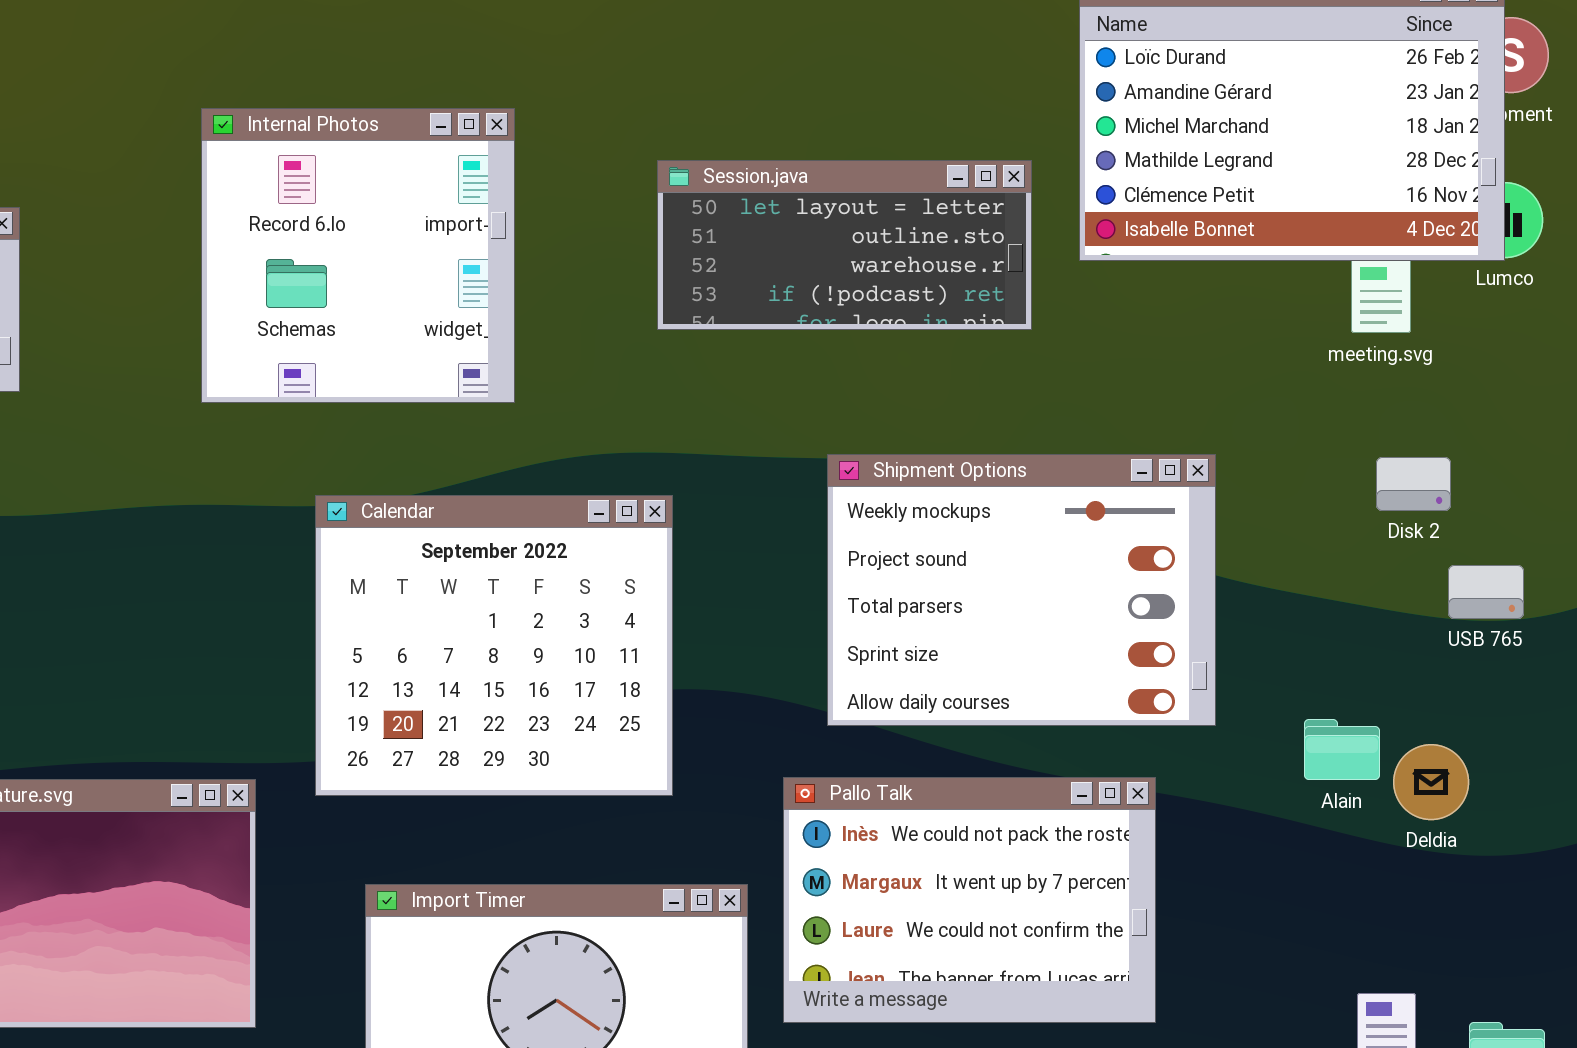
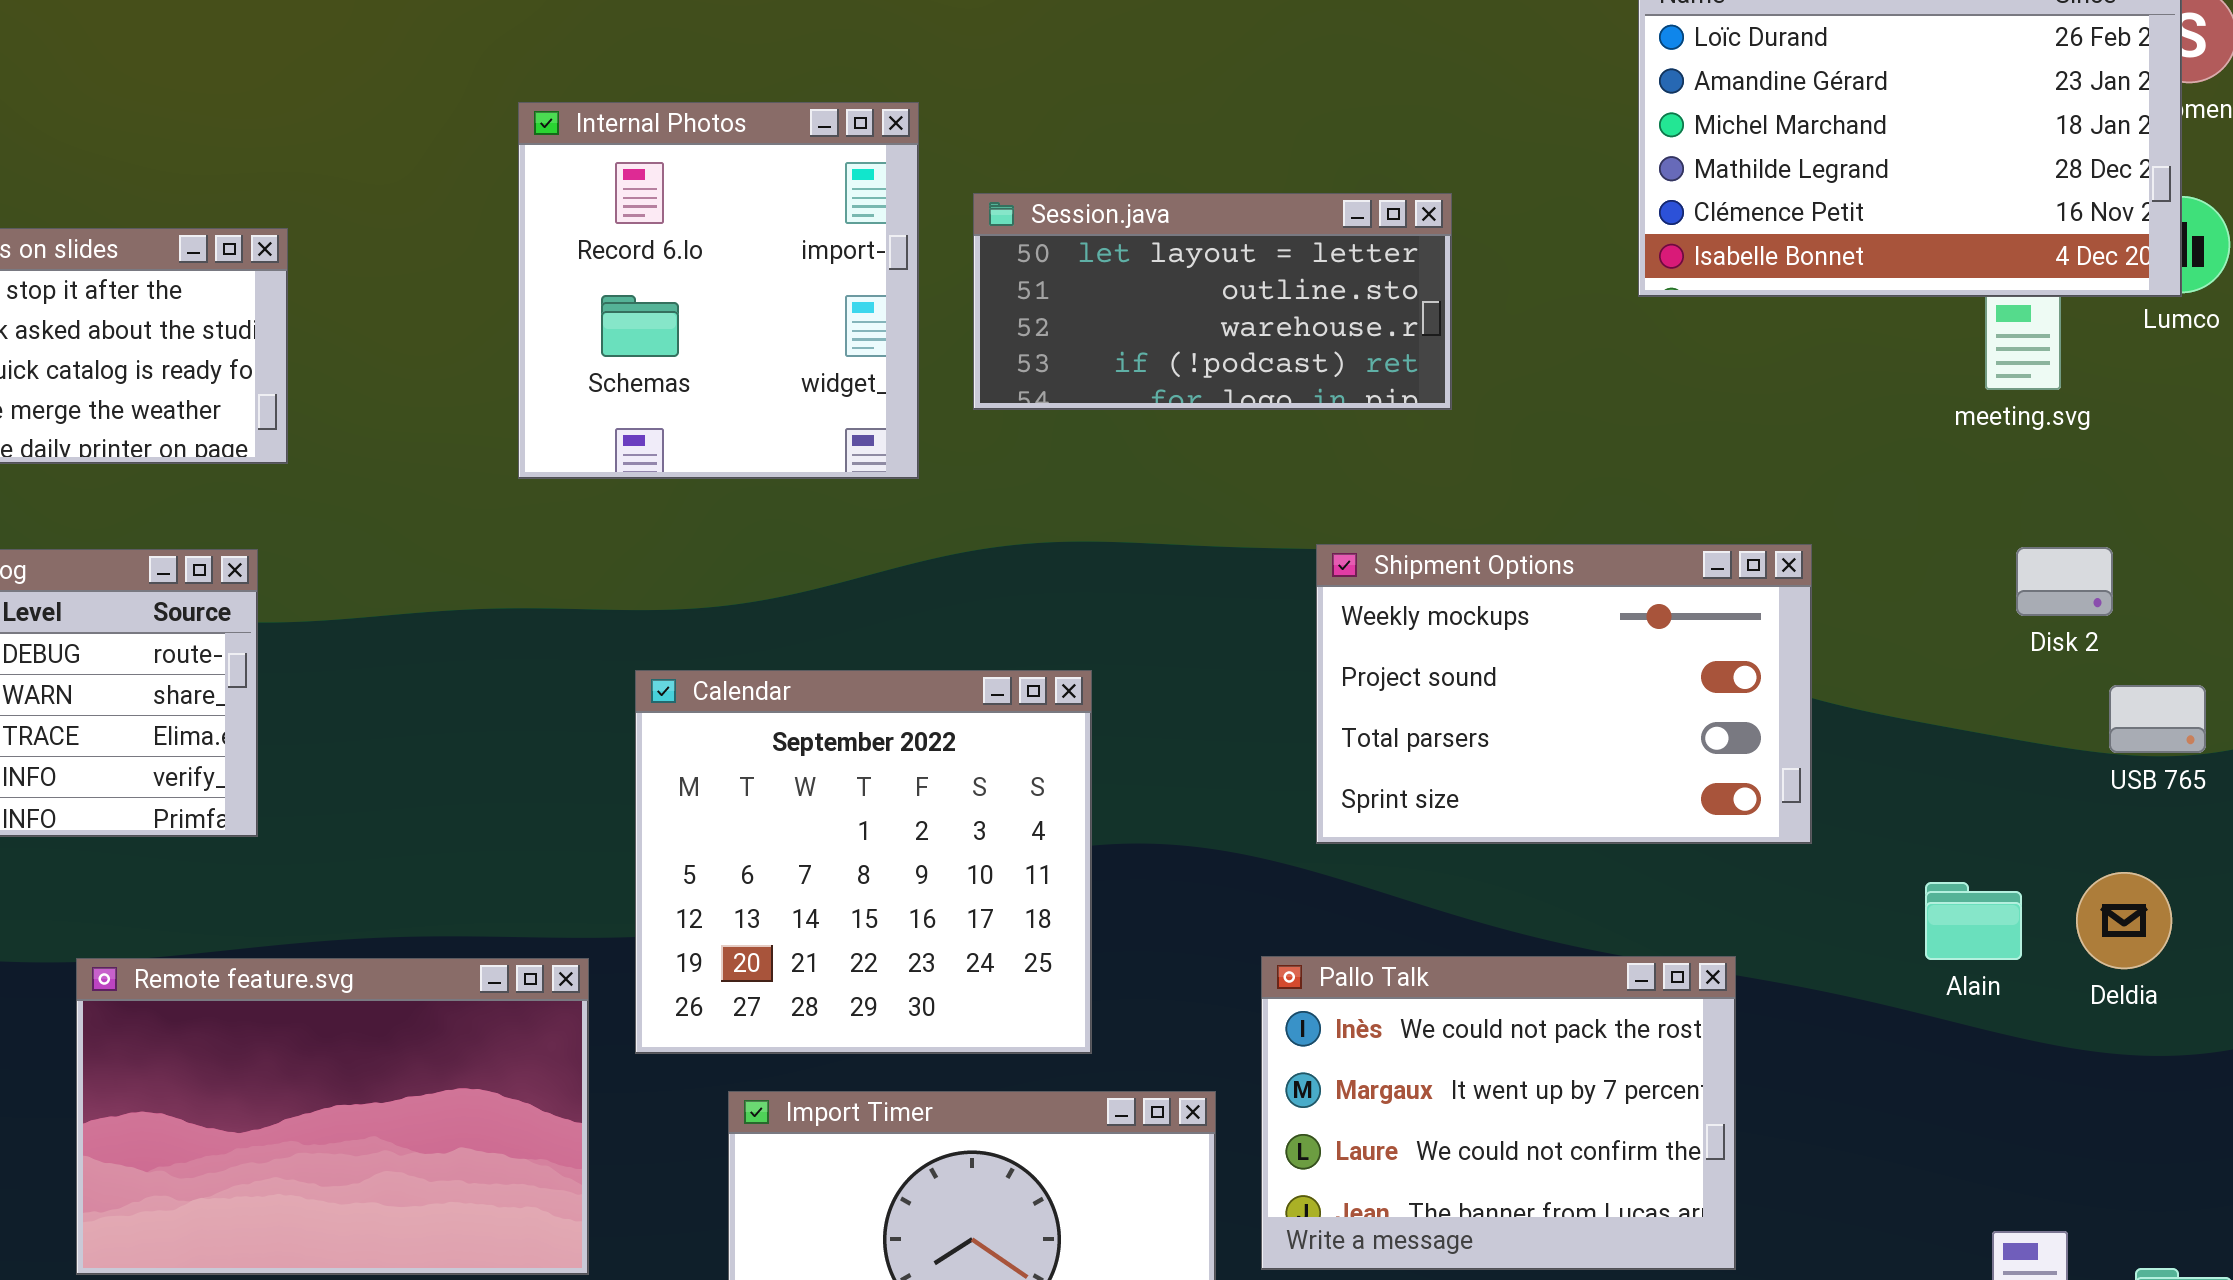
Session.java: [657,160,1032,330] -> [973,193,1452,410], moved
Shipment Options: [827,454,1216,726] -> [1316,544,1812,844], resized
Calendar: [315,495,673,796] -> [635,670,1092,1054], moved
Deldia: [1393,744,1469,820] -> [2076,872,2172,969], moved

